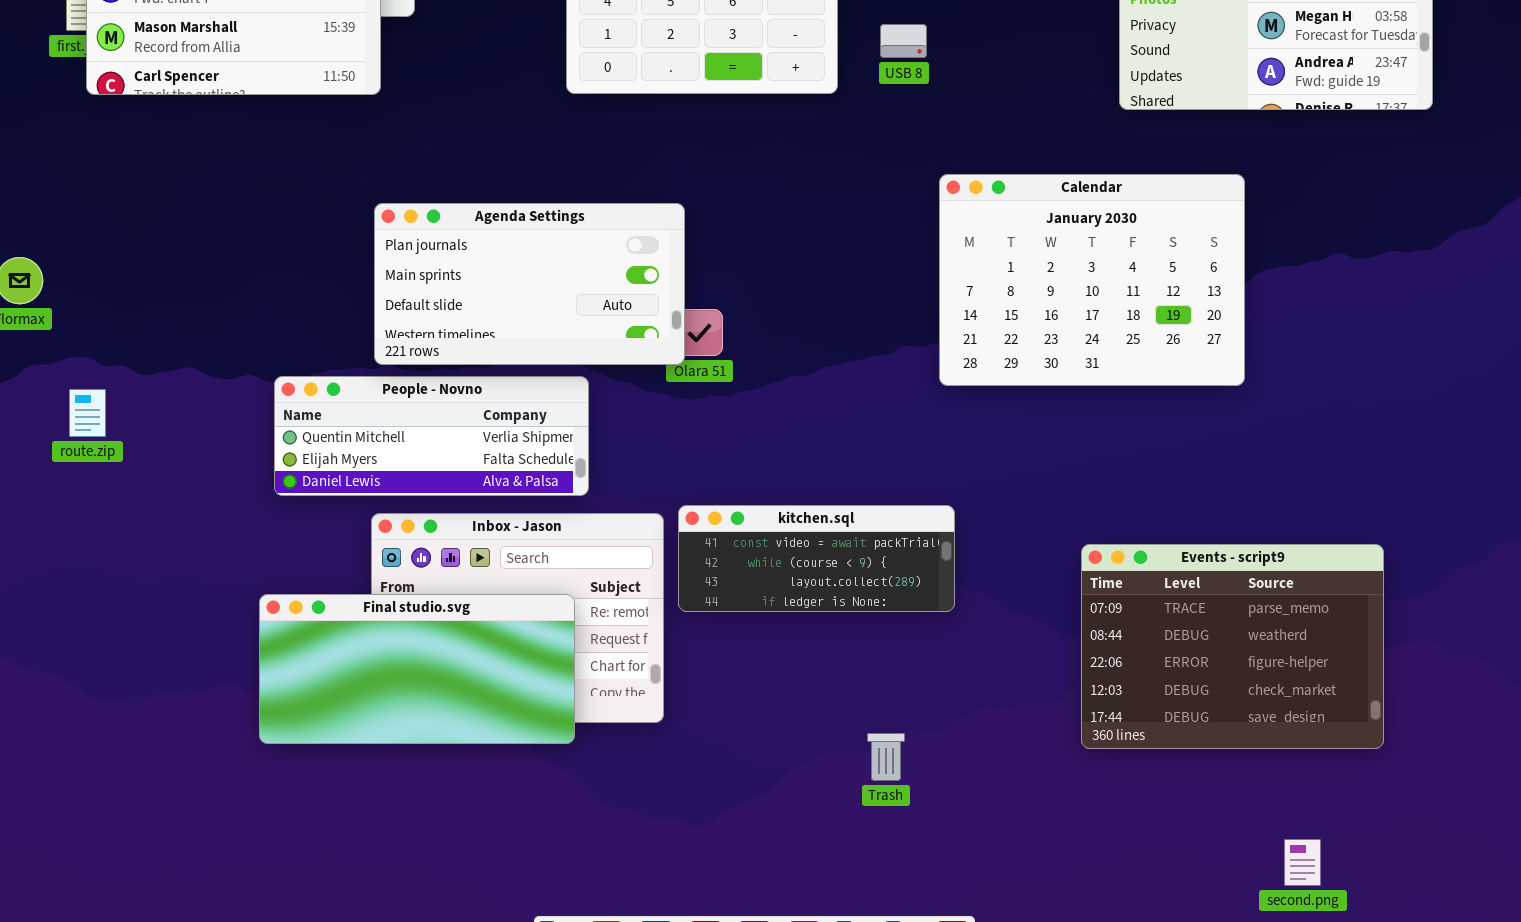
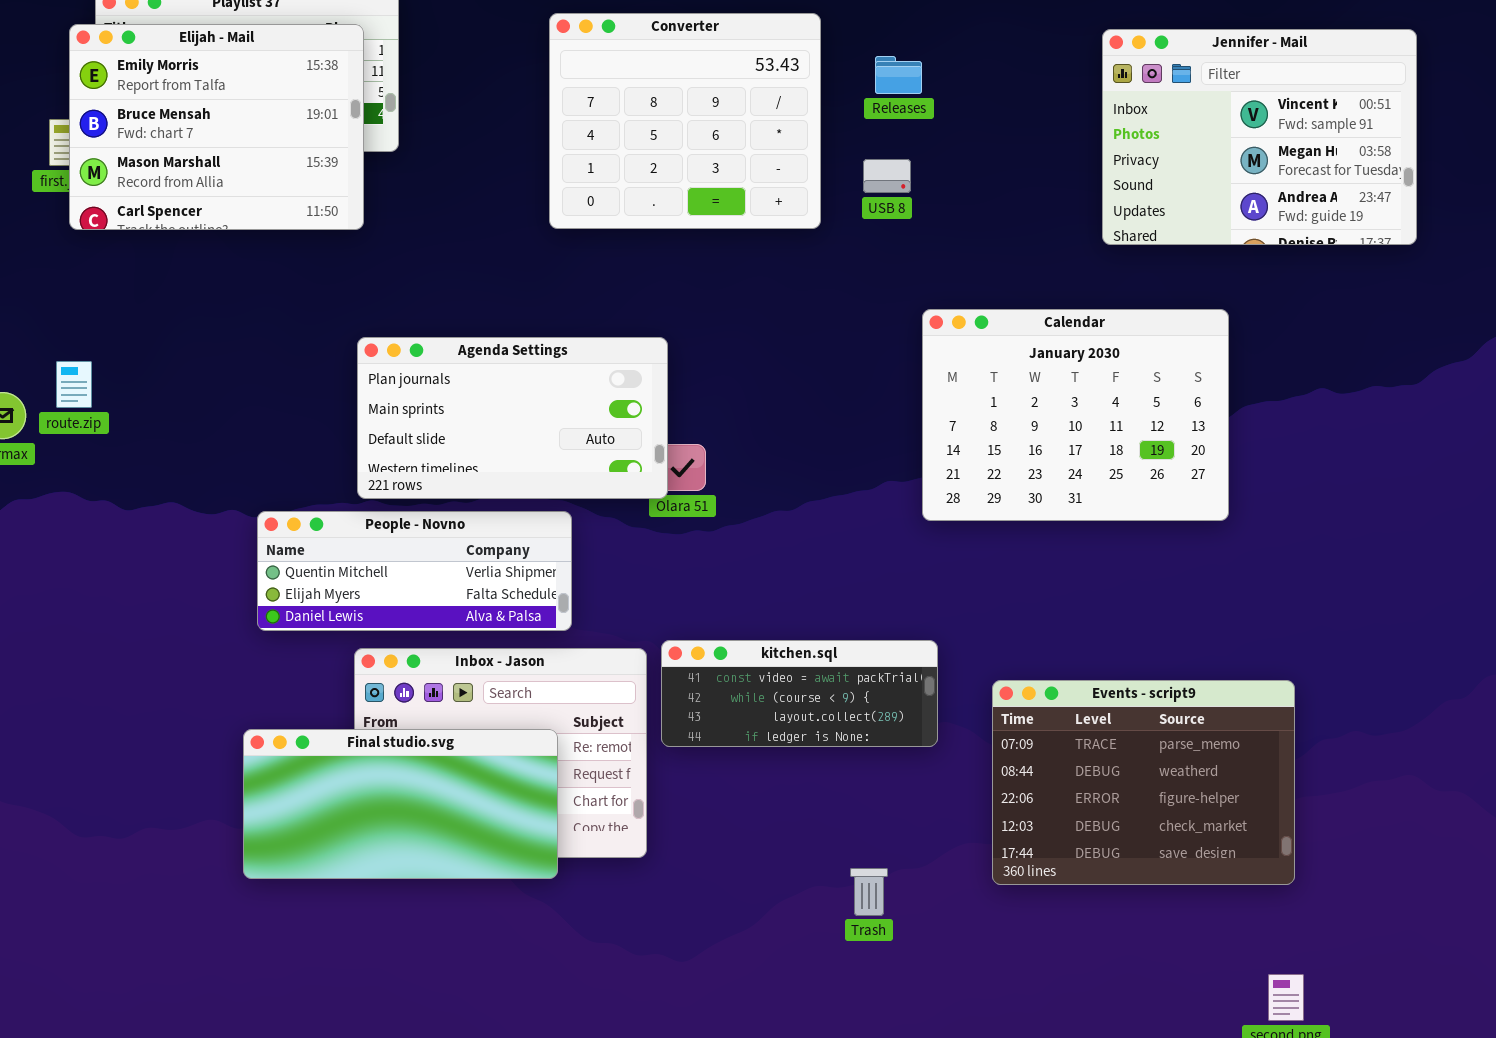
route.zip: [69,389,106,437] -> [56,361,92,408], moved
Events - script9: [1081,544,1384,749] -> [992,680,1295,885], moved

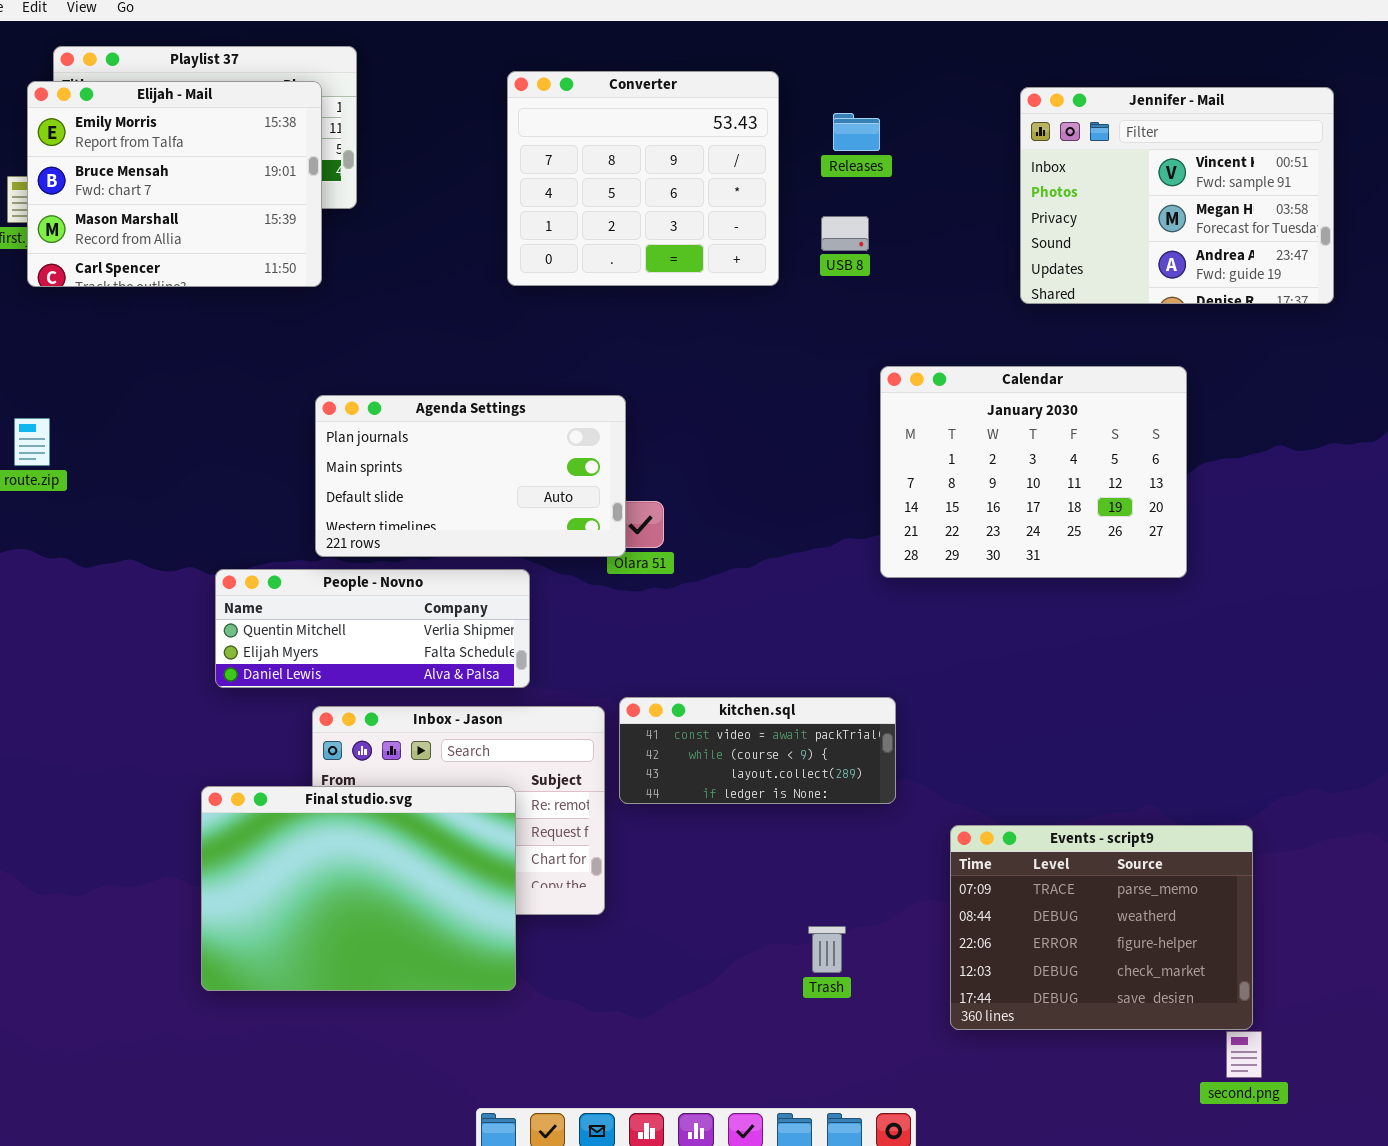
Jennifer - Mail: [1102,29,1417,245] -> [1020,87,1334,304], moved
Events - script9: [992,680,1295,885] -> [950,825,1253,1030], moved
Final studio.svg: [243,729,558,879] -> [201,786,516,991], resized

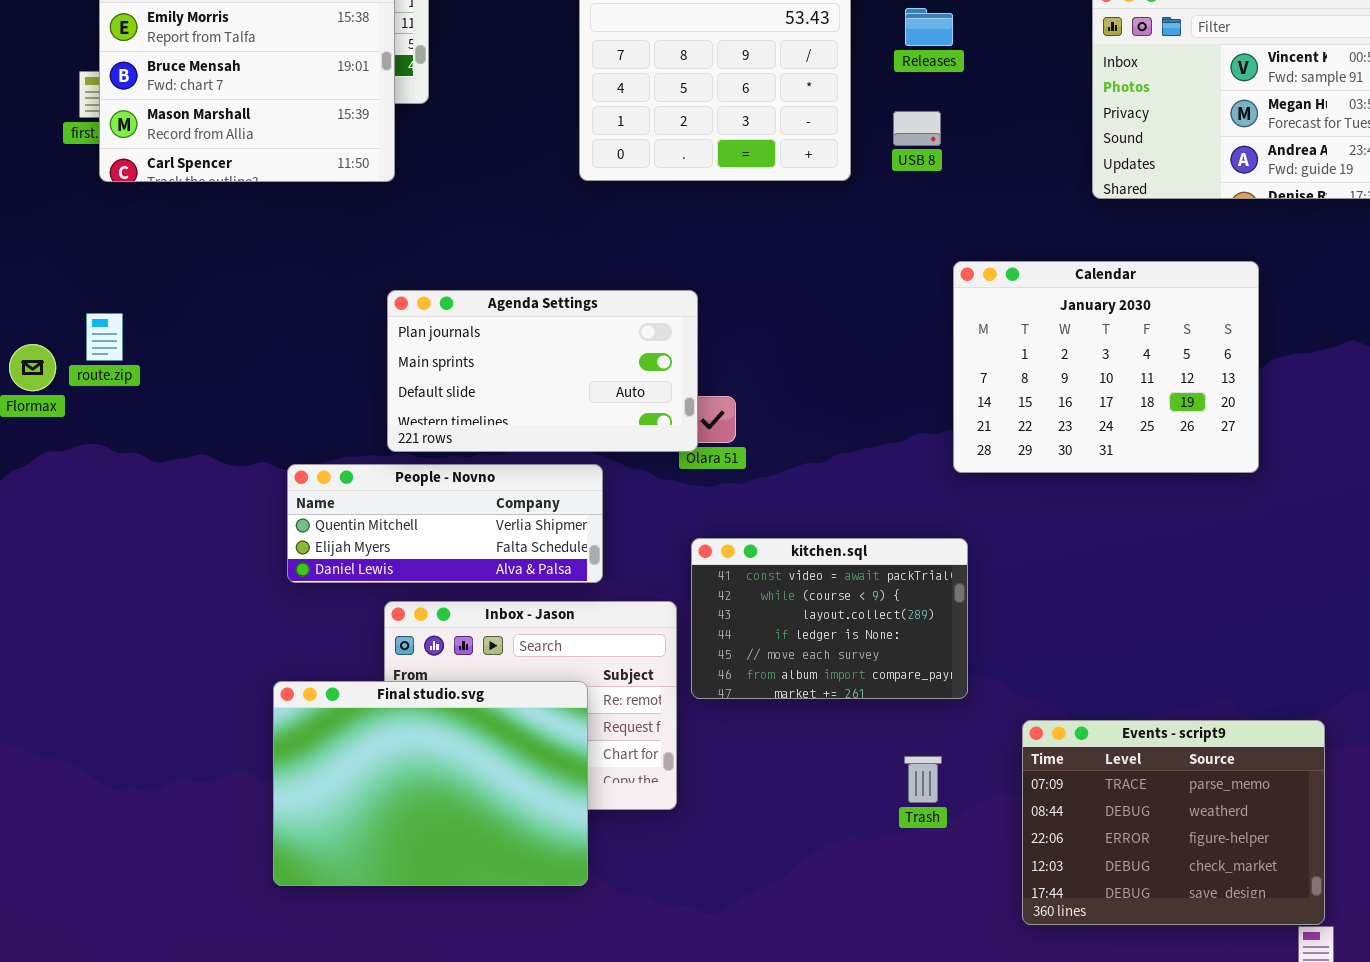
kitchen.sql: [619,697,896,804] -> [691,538,968,699], resized
Trash: [808,926,846,973] -> [904,756,942,803], moved

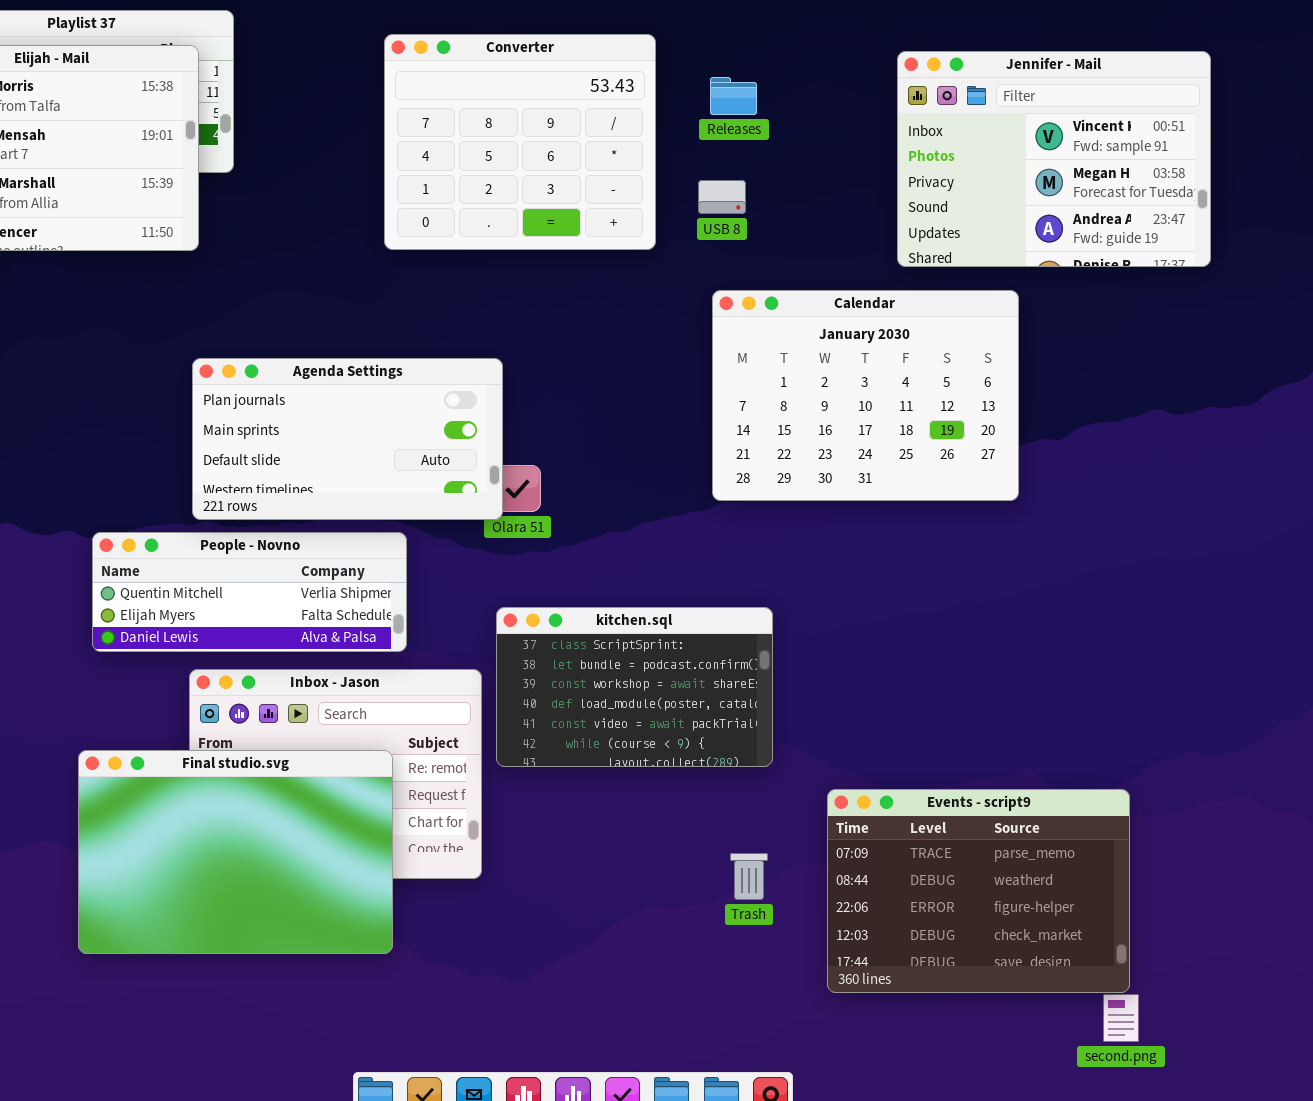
Calendar: [953,261,1259,473] -> [712,290,1019,501], moved
kitchen.sql: [691,538,968,699] -> [496,607,773,767], scrolled up 4 rows
Trash: [904,756,942,803] -> [730,853,768,900], moved

